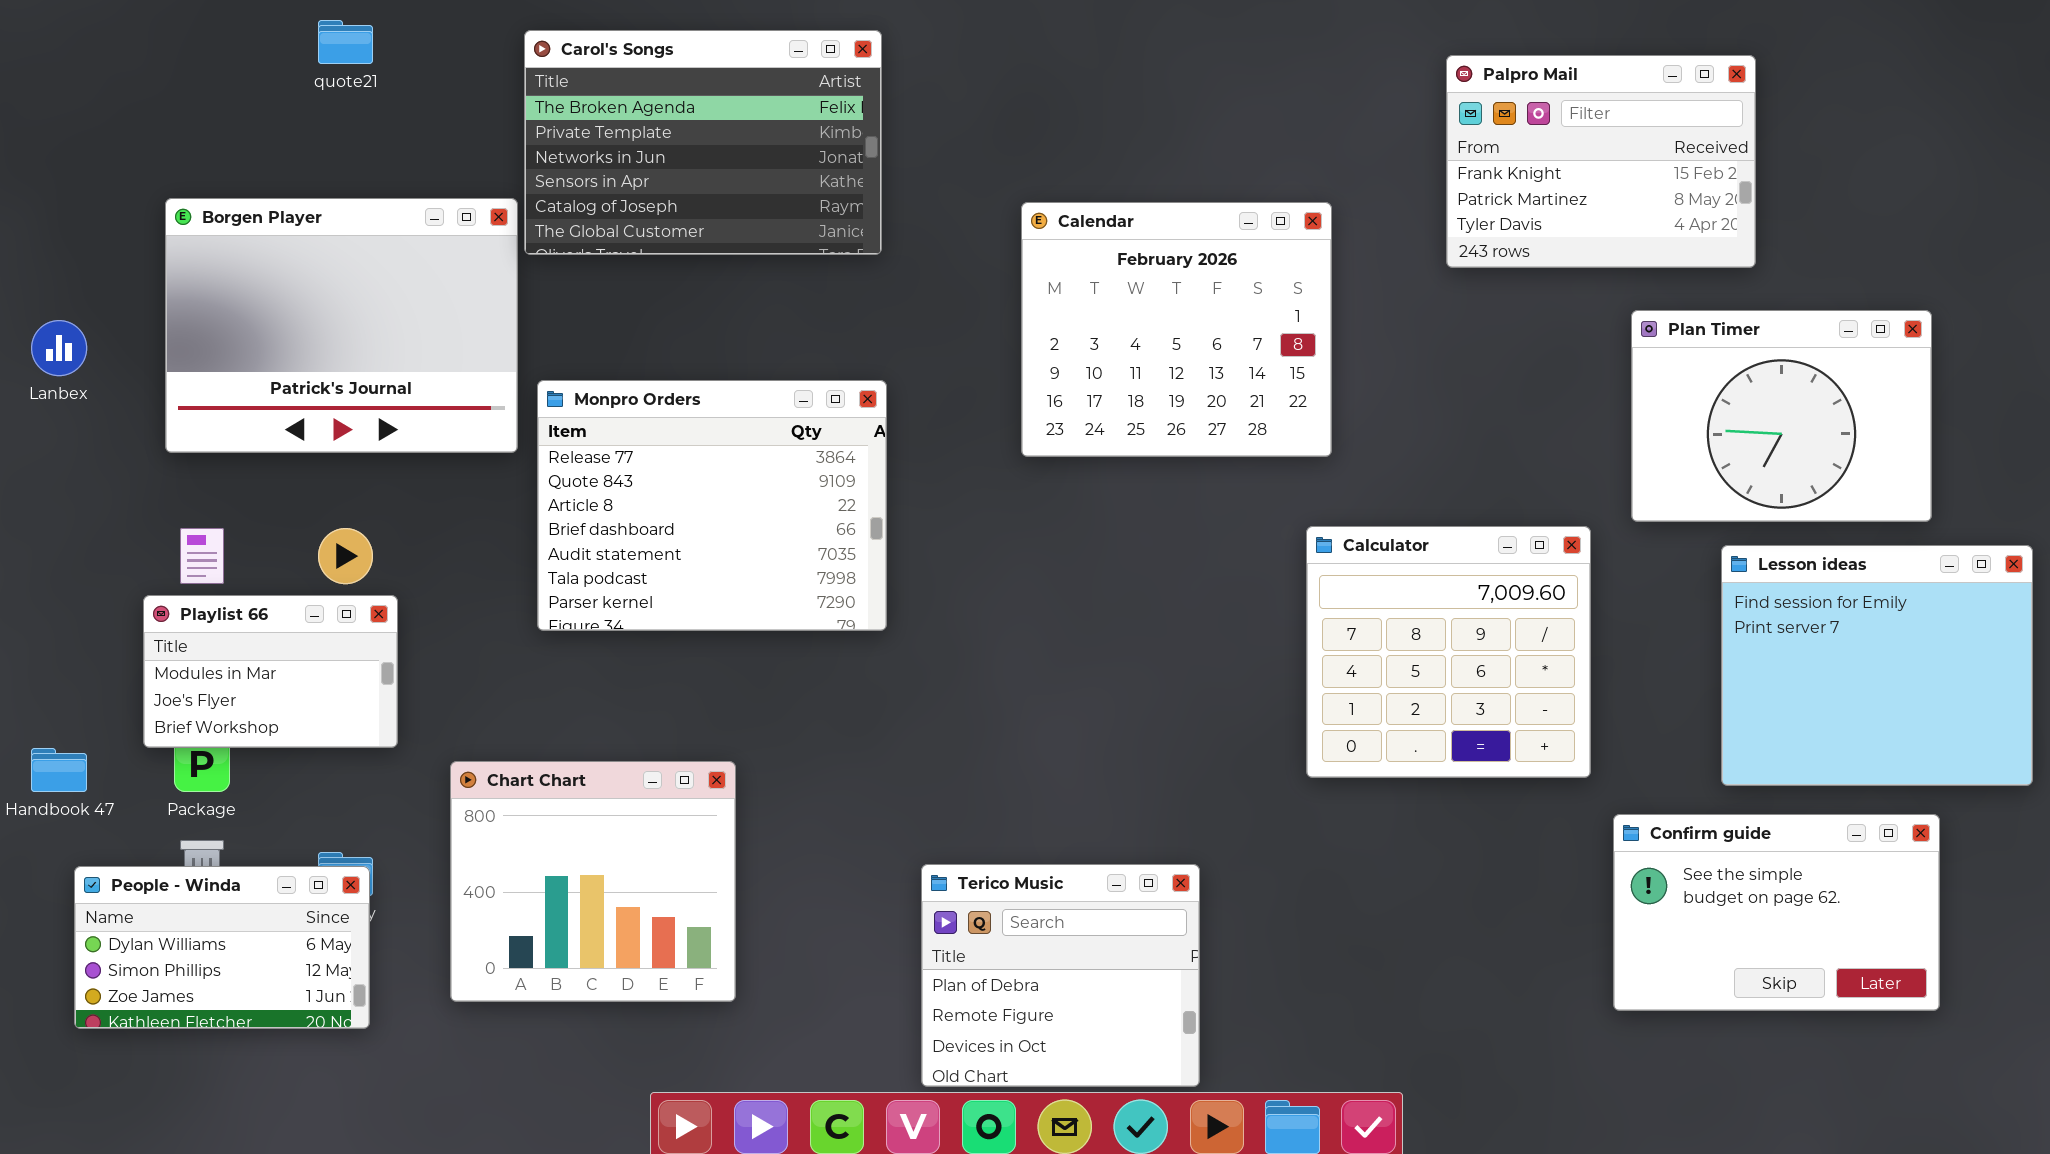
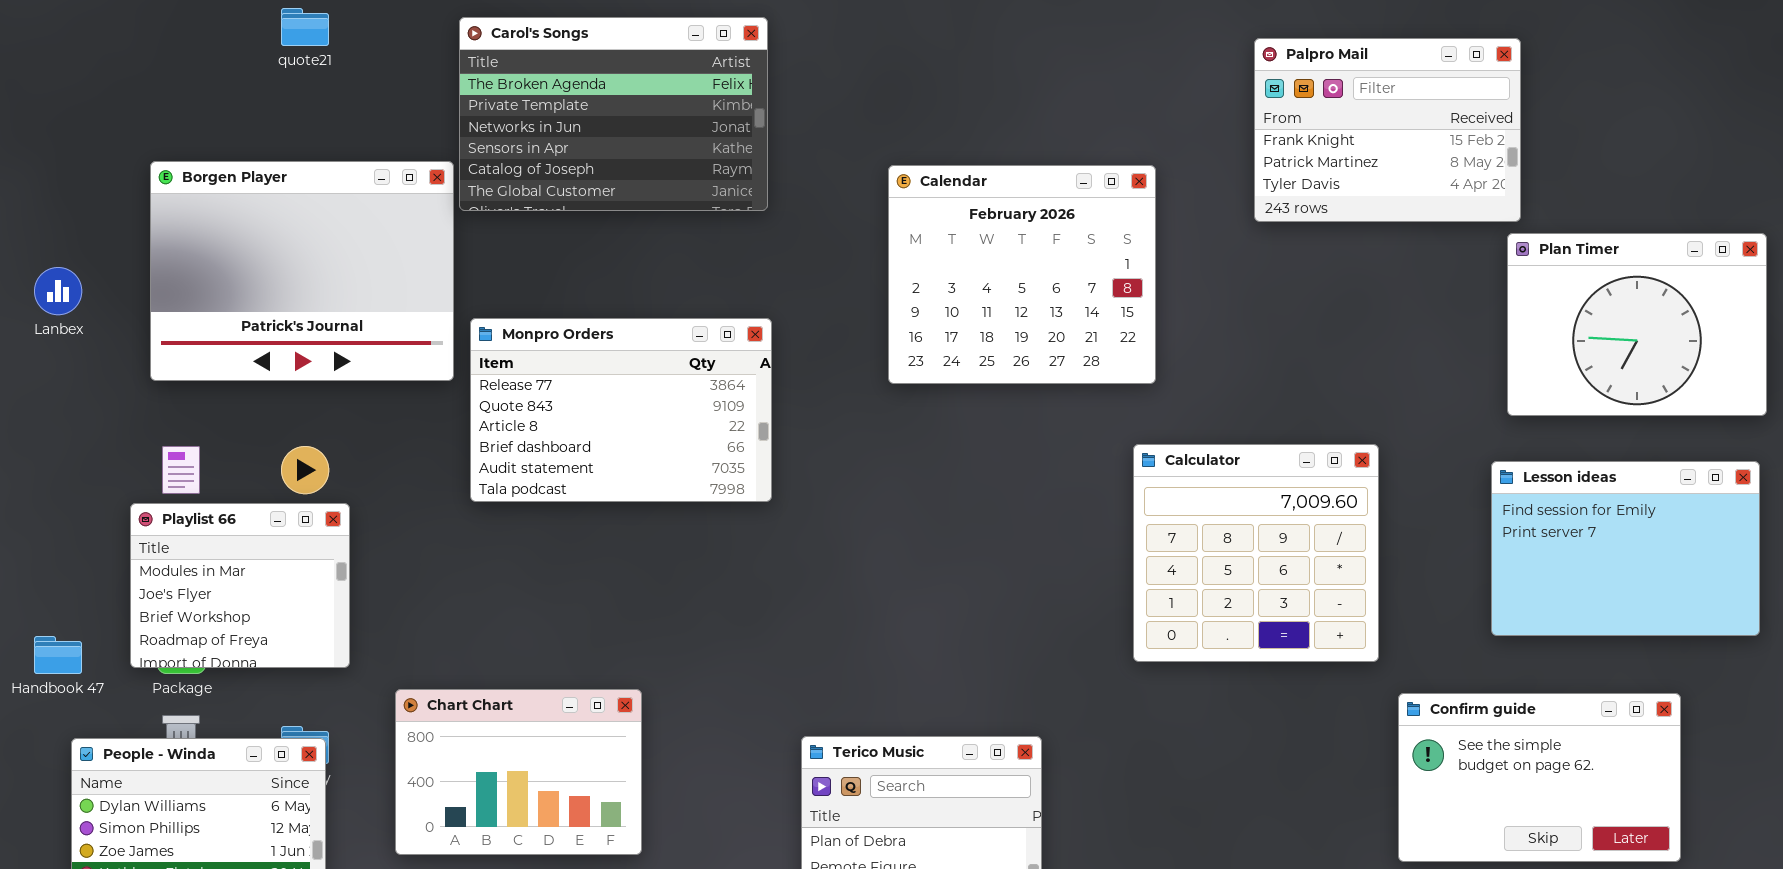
Plan Timer: [1631,310,1932,522] -> [1507,233,1767,416], moved
Monpro Orders: [537,380,887,631] -> [470,318,772,502], resized
Lesson ideas: [1721,545,2033,786] -> [1491,461,1760,636], resized
Playlist 66: [143,595,398,748] -> [130,503,350,668], resized
Chart Chart: [450,761,736,1002] -> [395,689,642,855], resized

